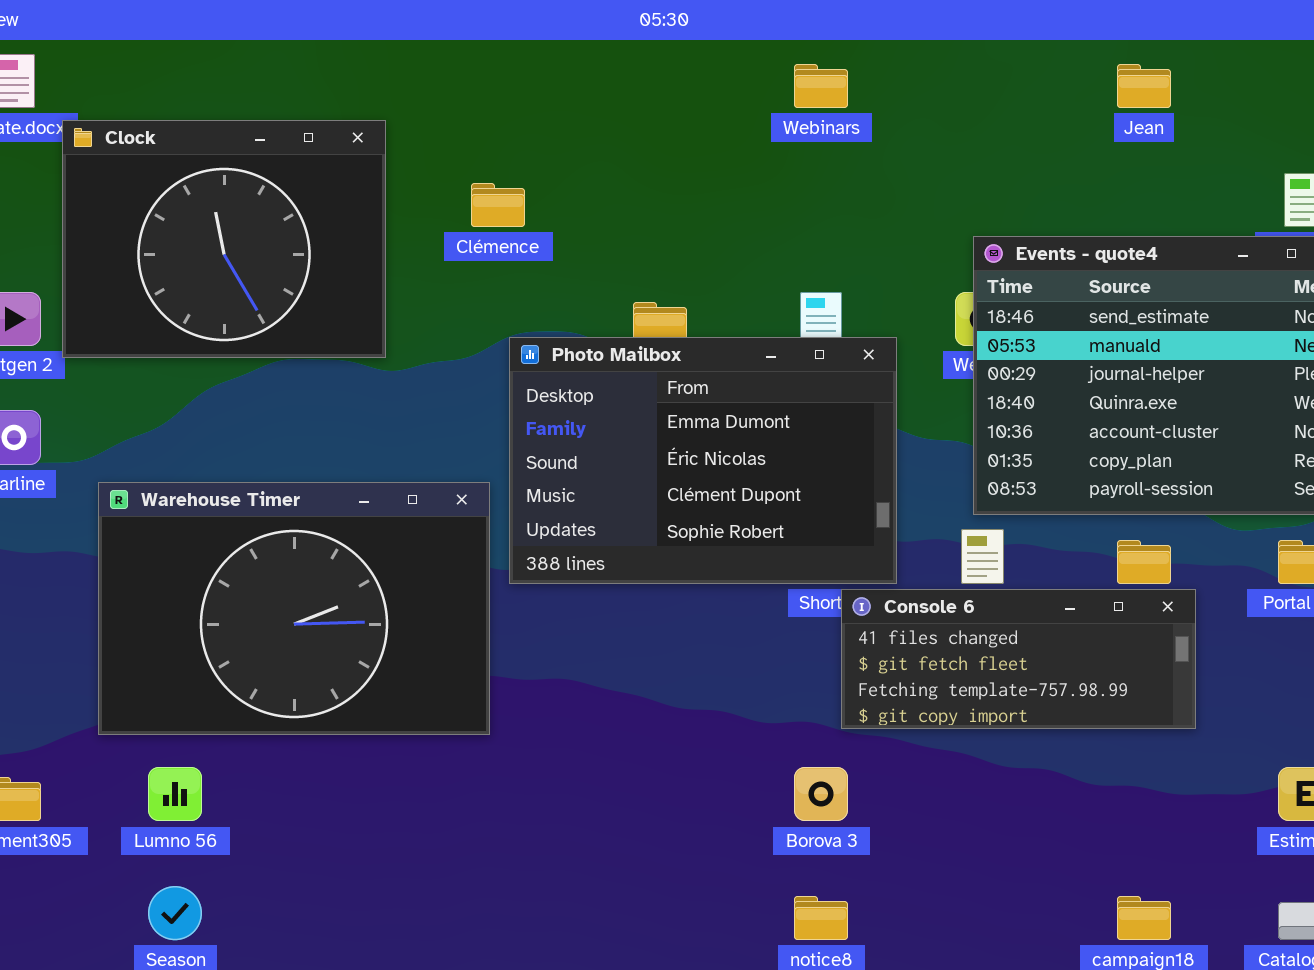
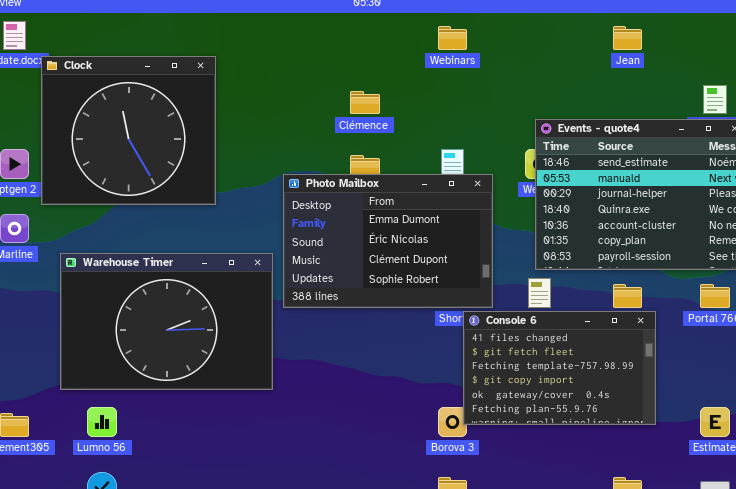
Clock: [62,120,386,358] -> [41,56,216,205], resized
Clémence: [471,183,525,227] -> [350,91,380,114], moved
Console 6: [841,589,1196,729] -> [463,311,656,425], resized

